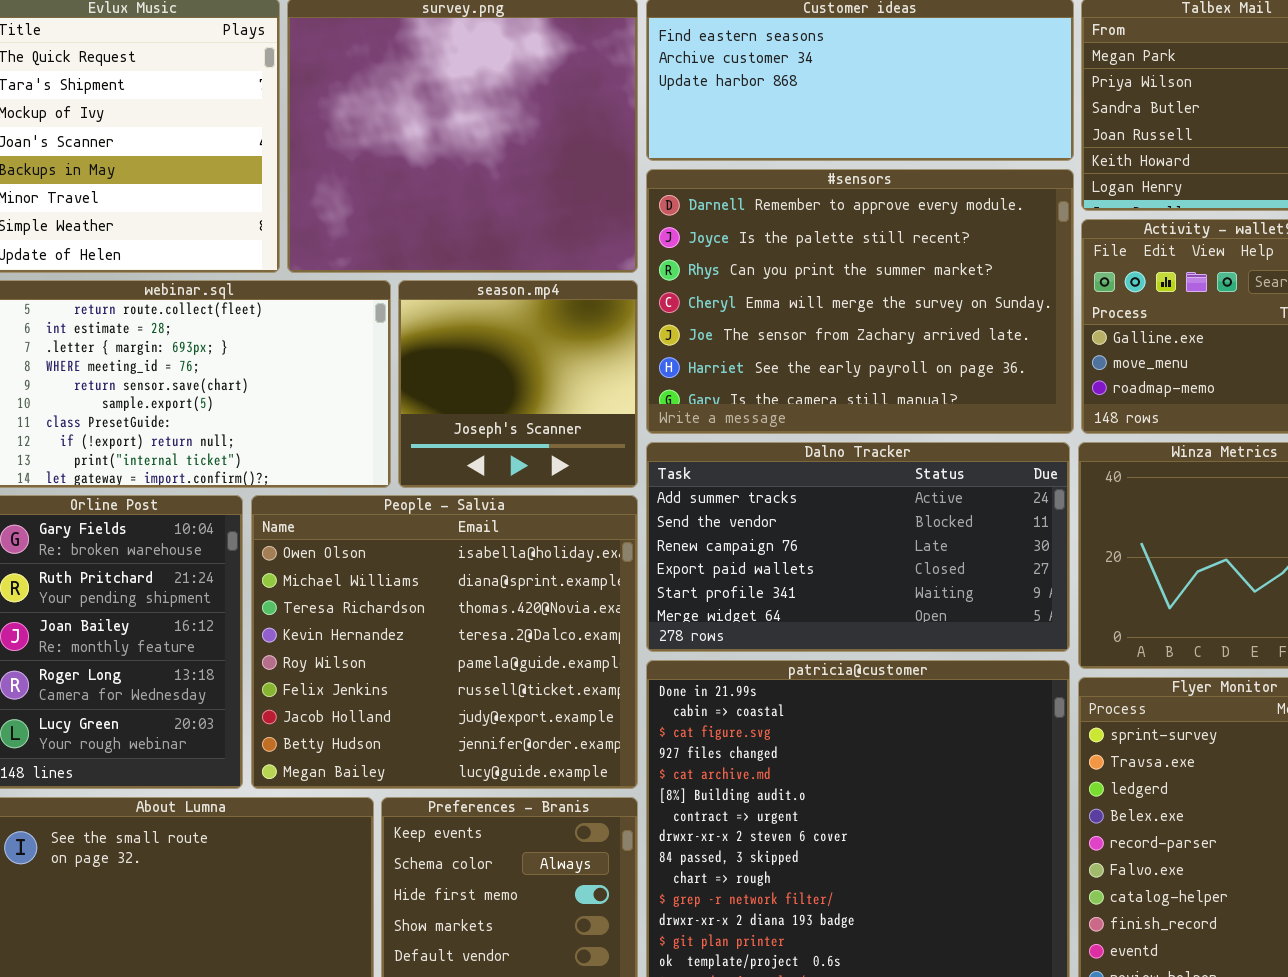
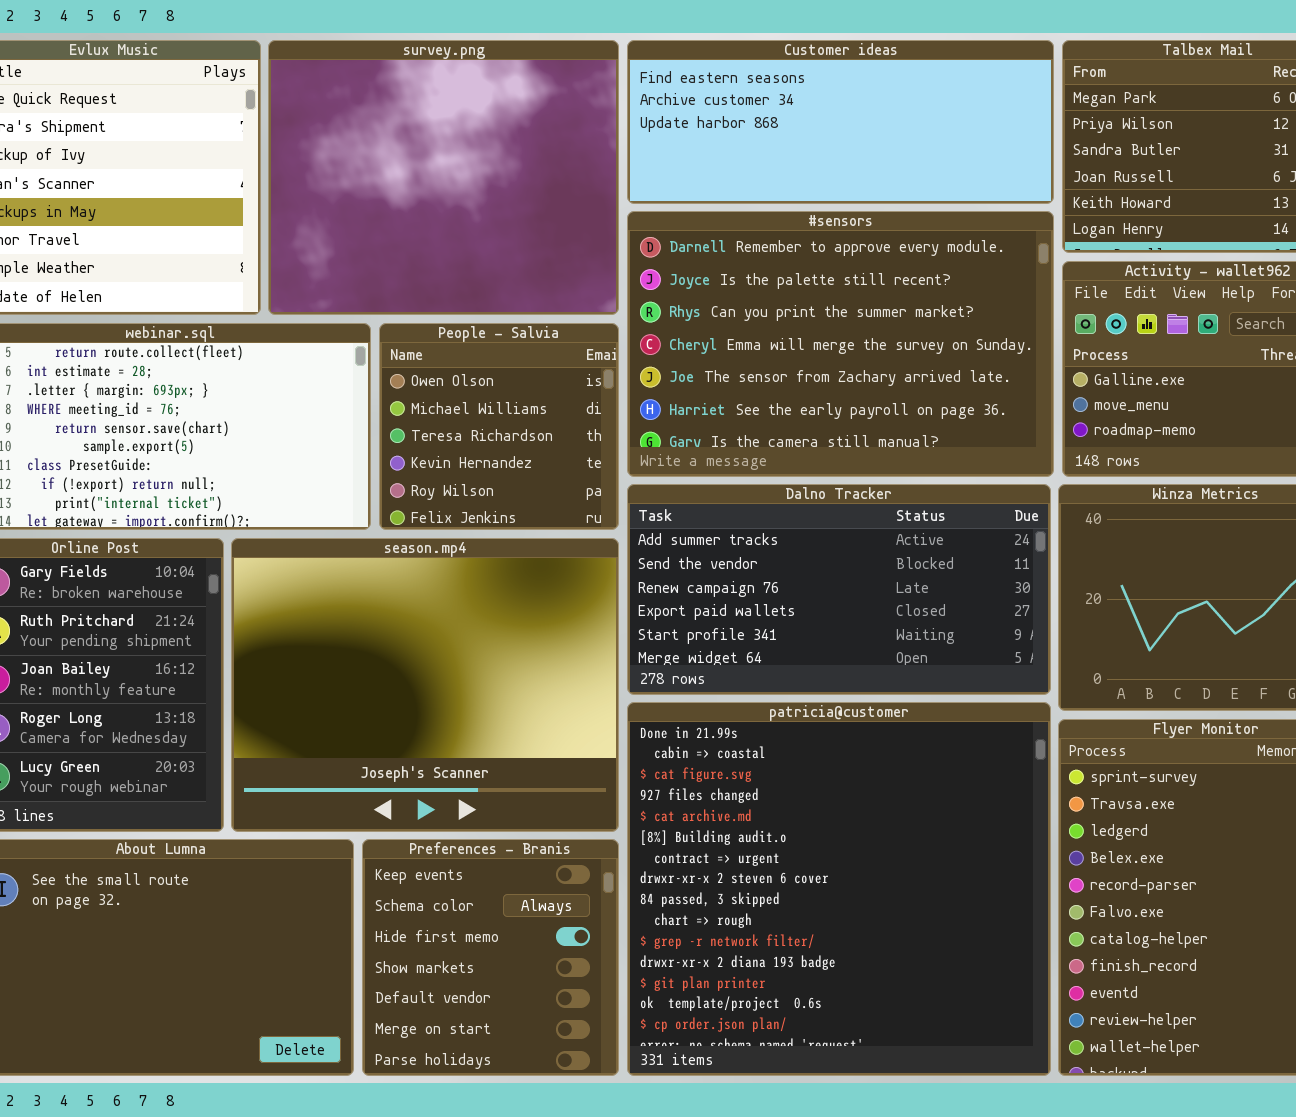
season.mp4: [398,280,638,488] -> [231,538,619,832], moved, resized
People - Salvia: [251,495,638,789] -> [379,323,619,530], moved, resized

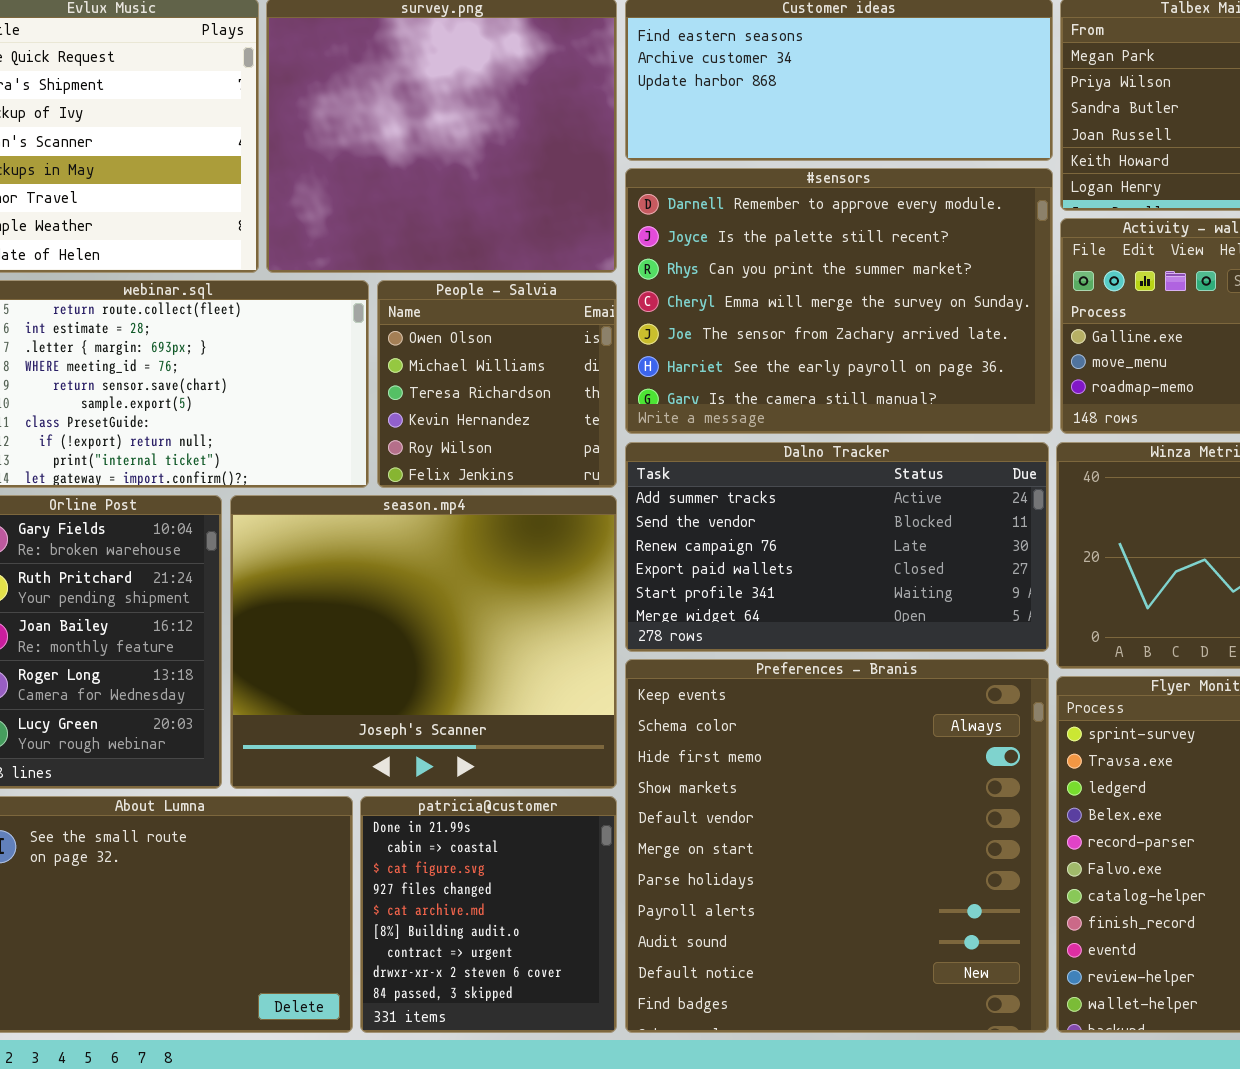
patricia@customer: [627,702,1051,1076] -> [360,796,617,1033], moved, resized
Preferences - Branis: [362,839,619,1076] -> [625,659,1049,1033], moved, resized

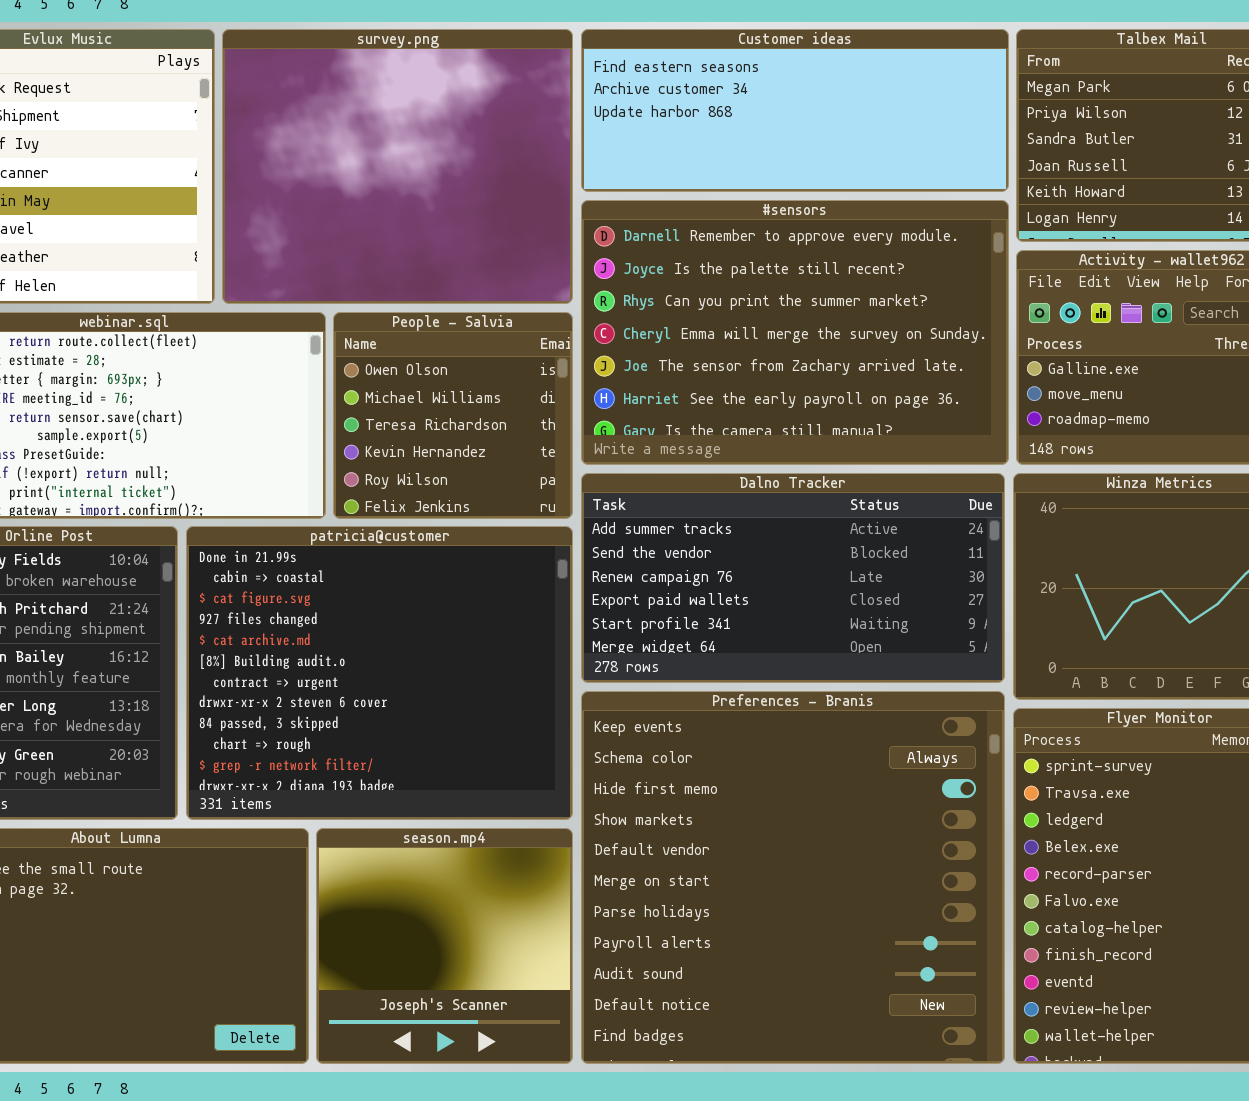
season.mp4: [230,495,617,789] -> [316,828,573,1064], moved, resized
patricia@customer: [360,796,617,1033] -> [186,526,573,820], moved, resized

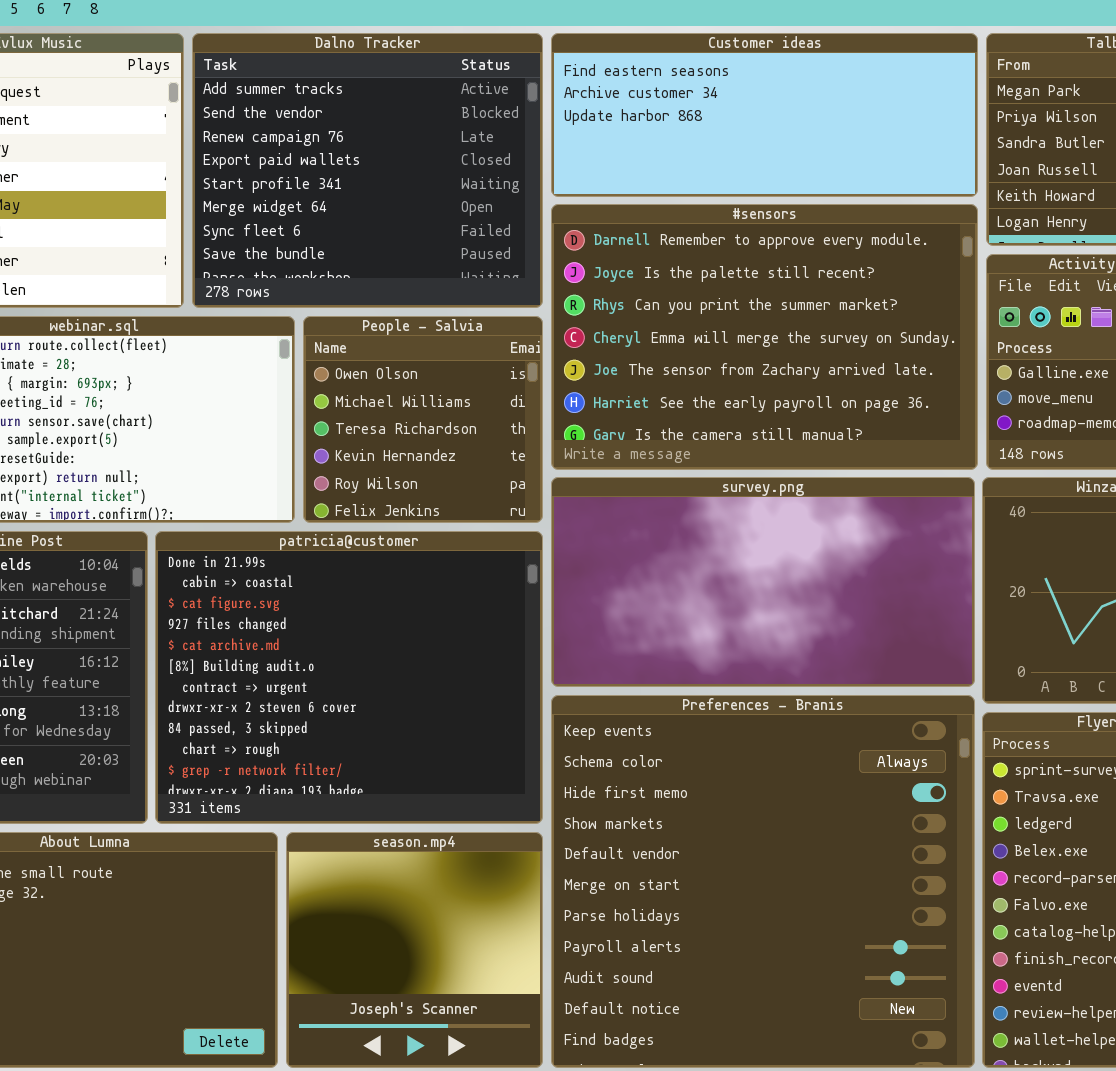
survey.png: [222,29,573,304] -> [551,477,975,687], moved, resized
Dalno Tracker: [581,473,1005,683] -> [192,33,543,308], moved, resized

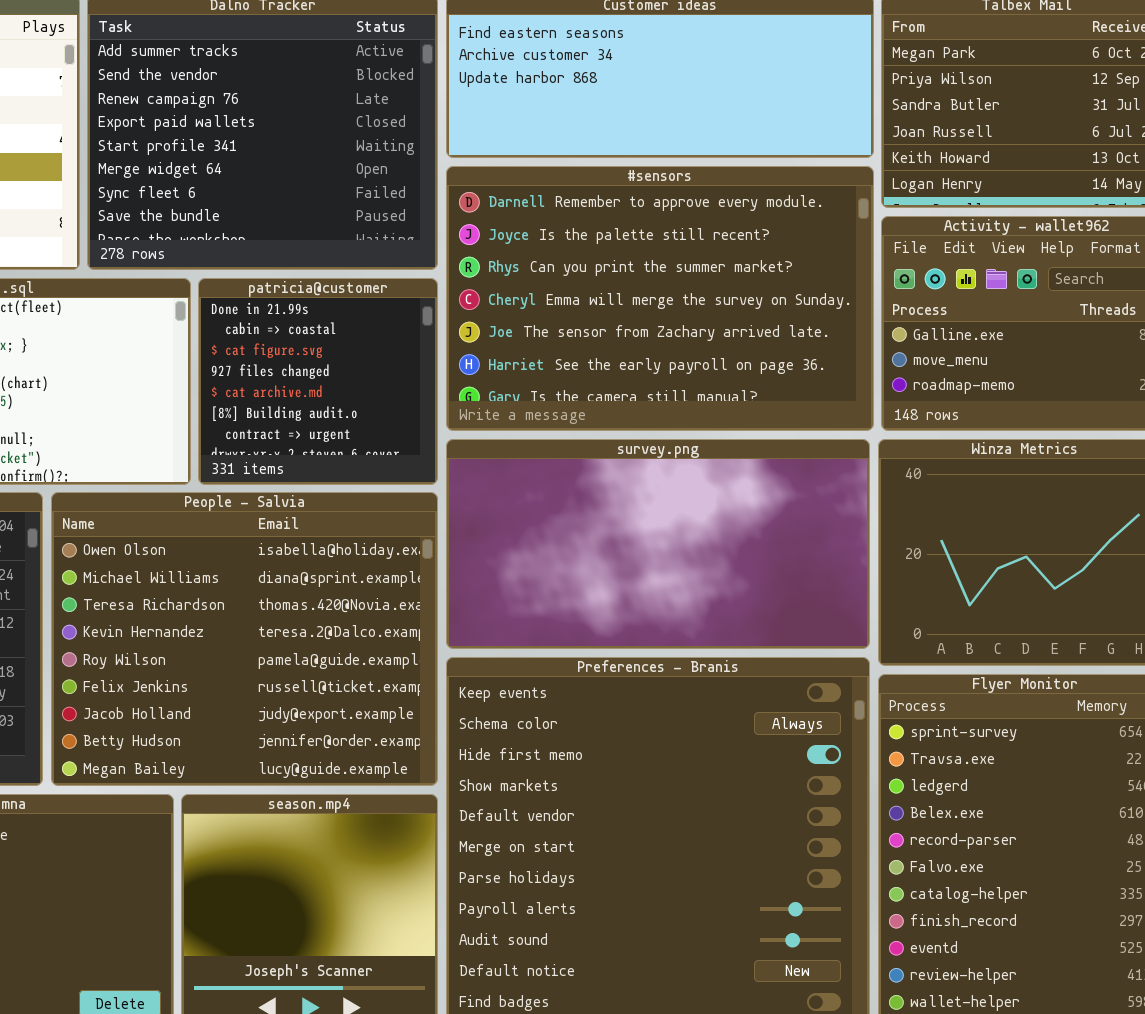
People - Salvia: [303,316,543,523] -> [51,492,438,786], moved, resized
patricia@customer: [155,531,543,824] -> [198,278,438,485], moved, resized

